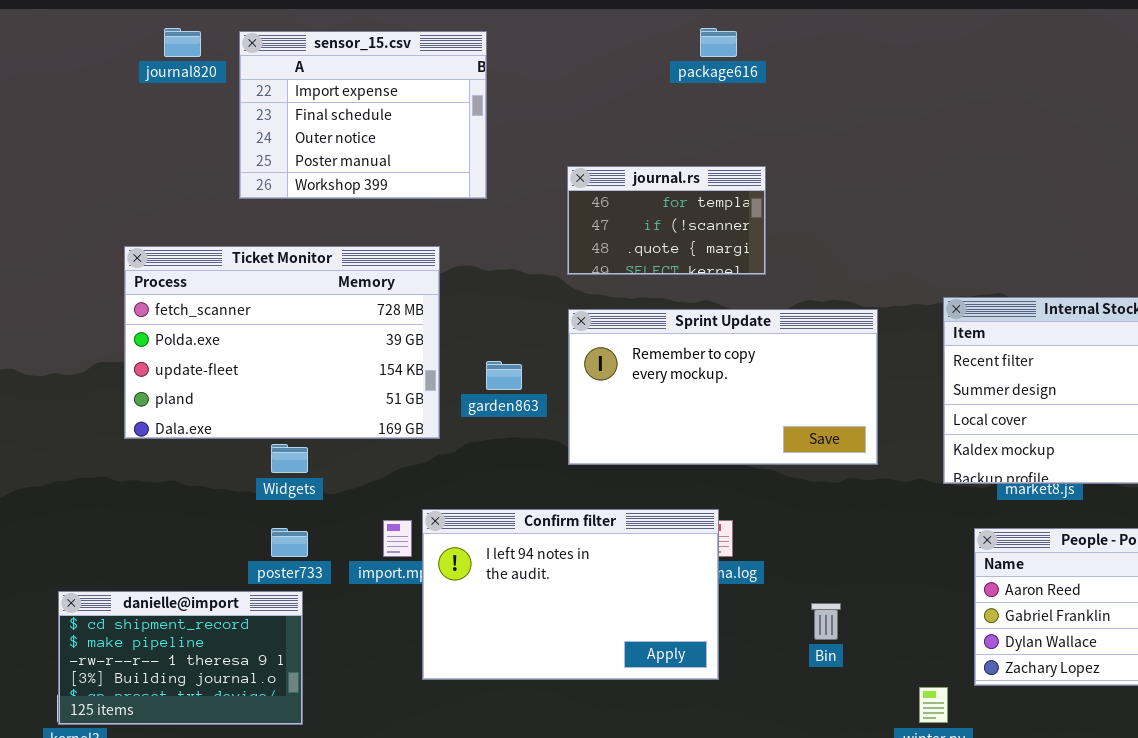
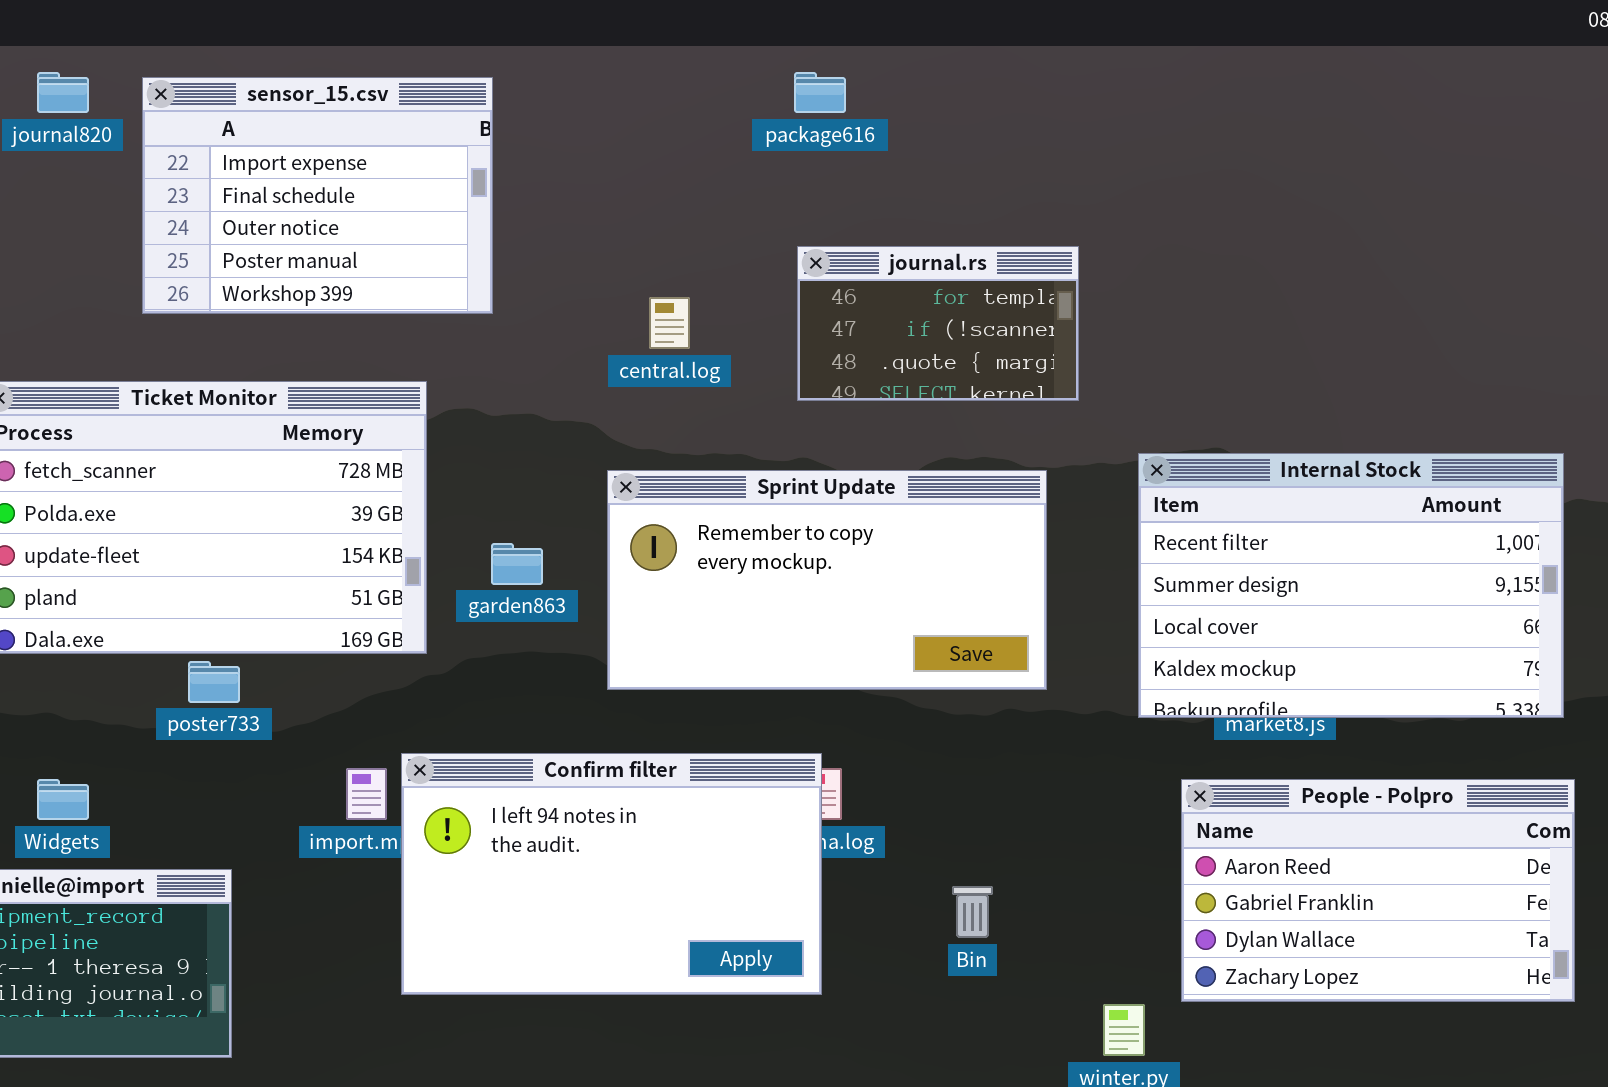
journal.rs: [567,166,766,275] -> [797,246,1079,401], moved
Widgets: [271,444,308,473] -> [37,779,89,820], moved
poster733: [271,528,308,557] -> [188,661,240,703], moved

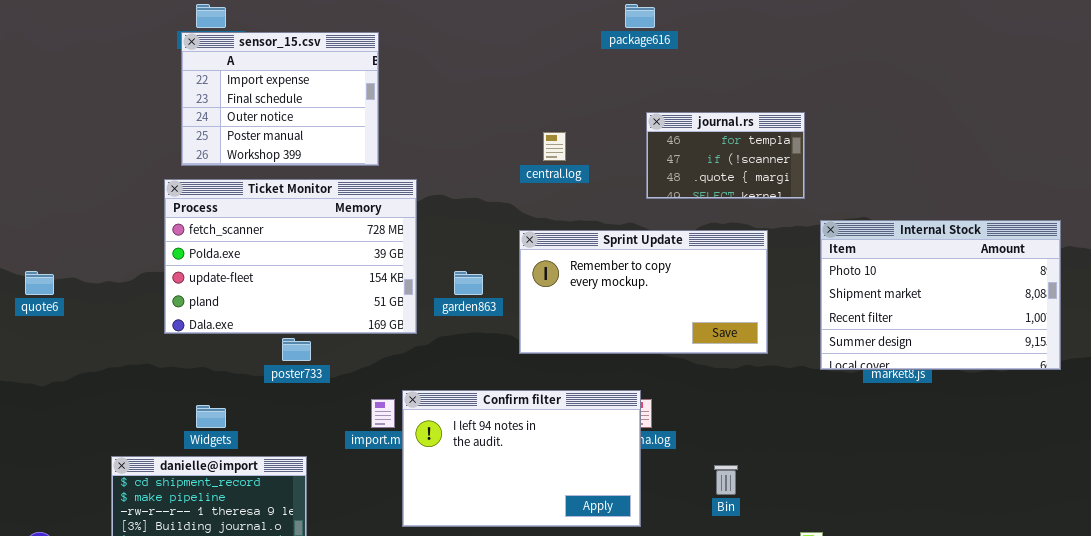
sensor_15.csv: [142,77,493,314] -> [181,32,379,166], moved
journal.rs: [797,246,1079,401] -> [646,112,805,199], moved
Internal Stock: [1138,453,1564,718] -> [820,220,1061,370], scrolled up 2 rows
People - Polpro: [1181,779,1575,1002] -> none, closed

